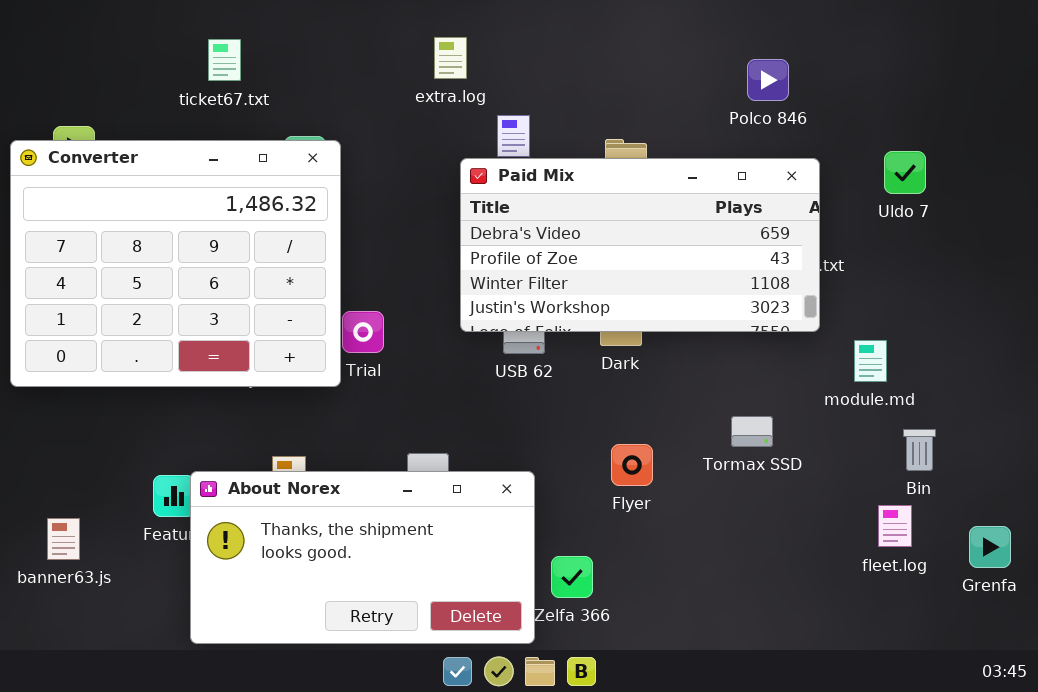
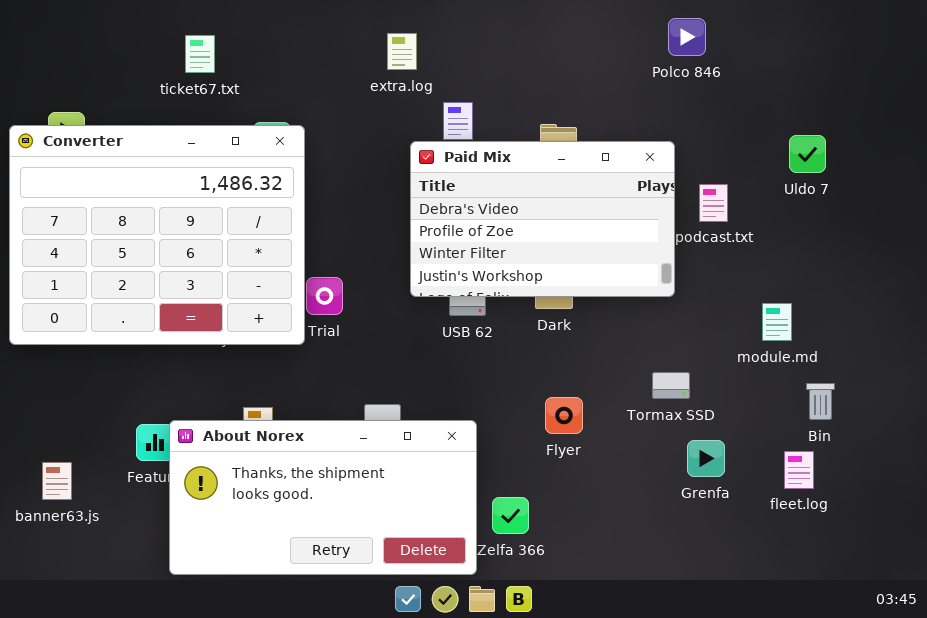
Polco 846: [747,59,789,101] -> [668,18,706,56], moved
Paid Mix: [460,158,820,332] -> [410,141,675,297], resized
Grenfa: [969,526,1011,568] -> [687,440,725,477], moved

